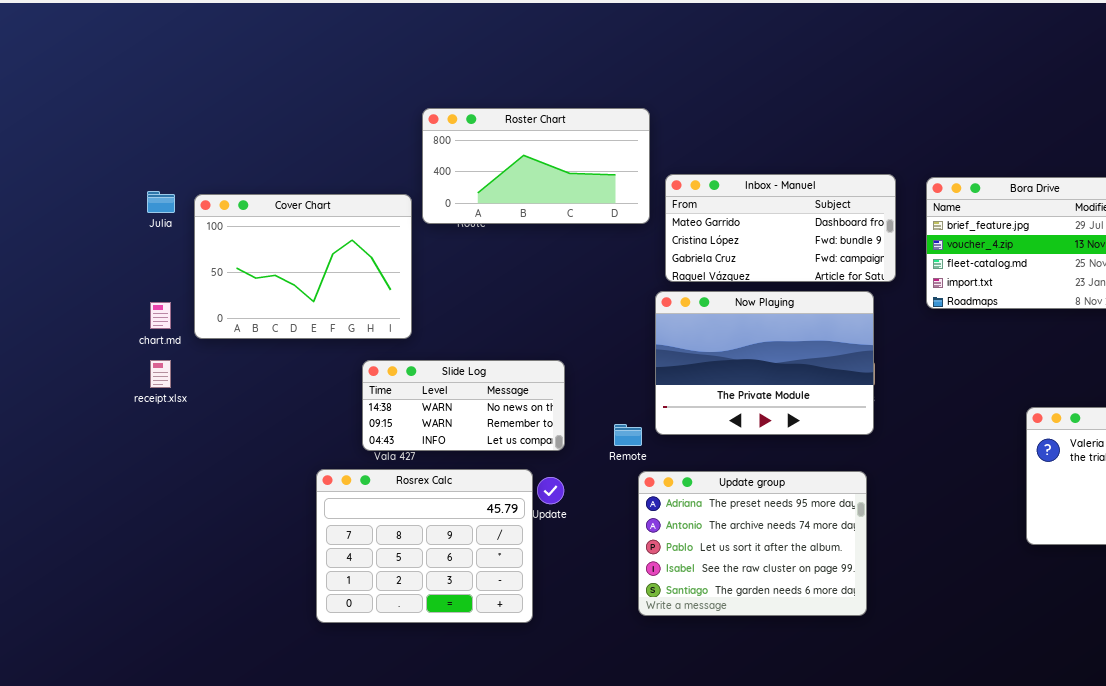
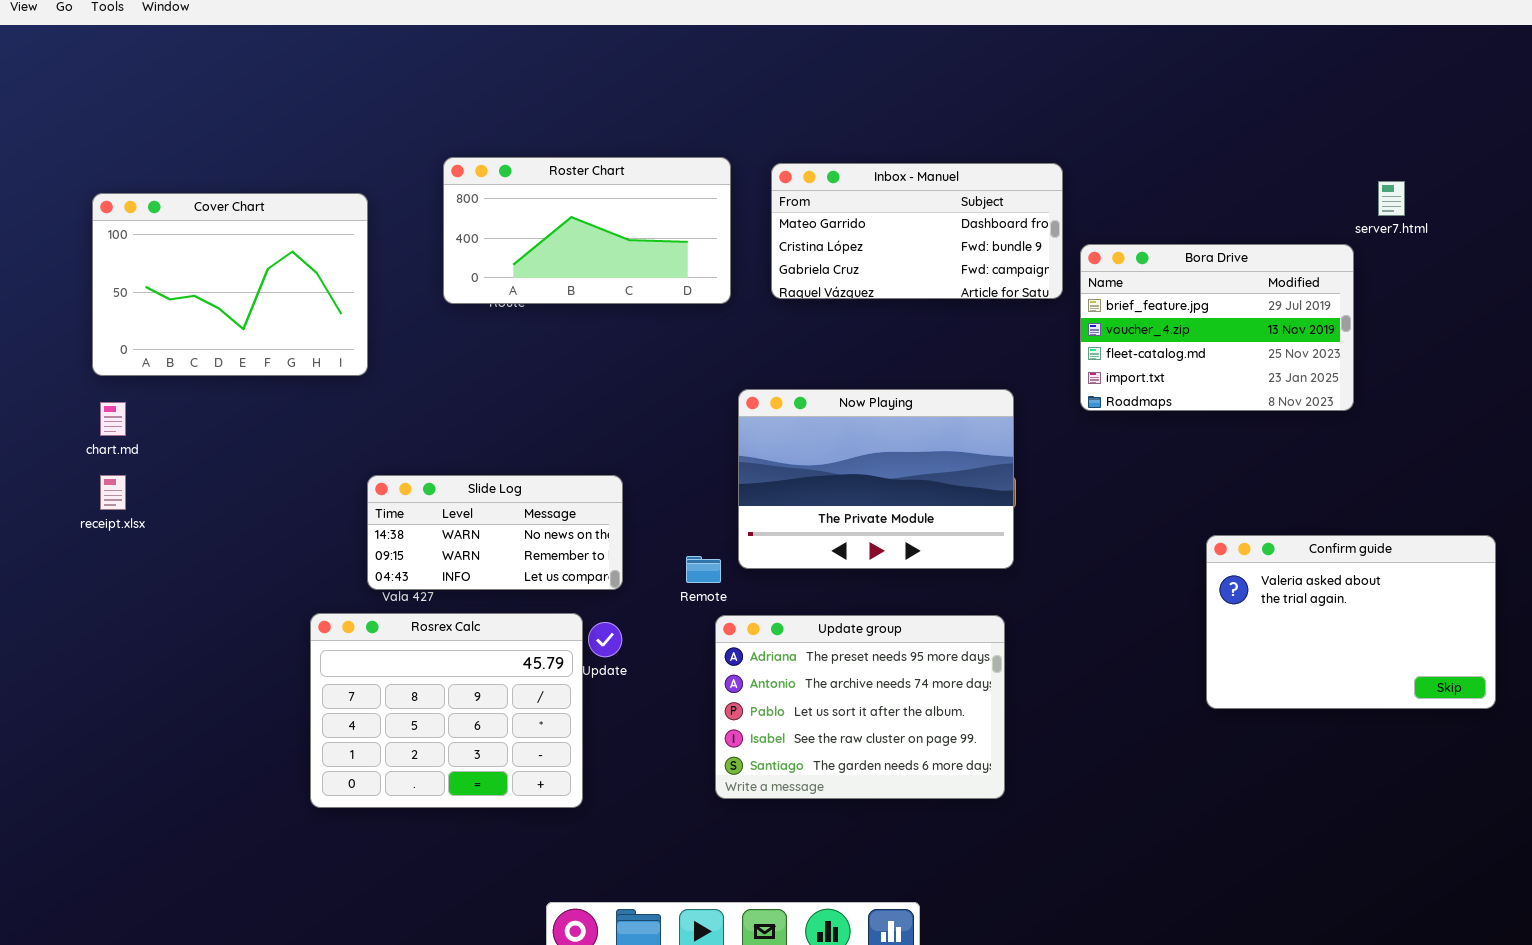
Inbox - Manuel: [665,174,896,282] -> [771,163,1063,299], moved
Cover Chart: [194,194,412,339] -> [92,193,368,376], moved

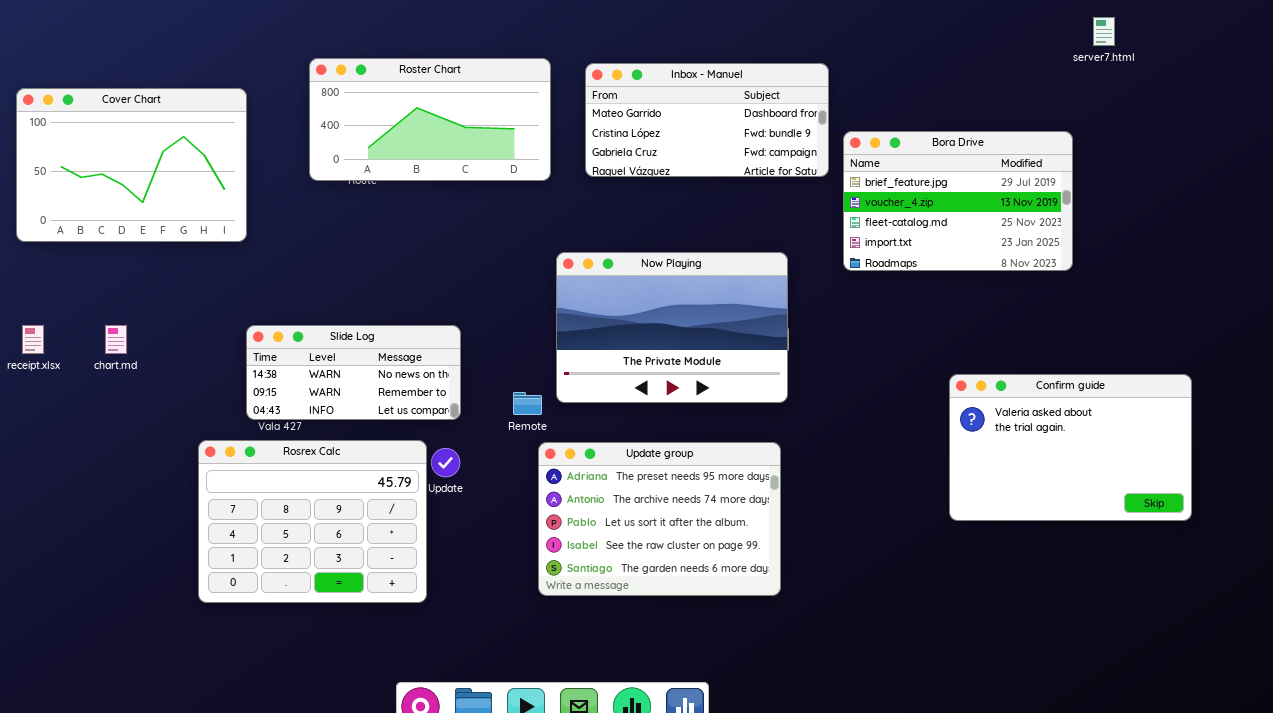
server7.html: [1378,181,1405,216] -> [1093,17,1115,46], moved
chart.md: [100,402,126,436] -> [105,325,127,354], moved

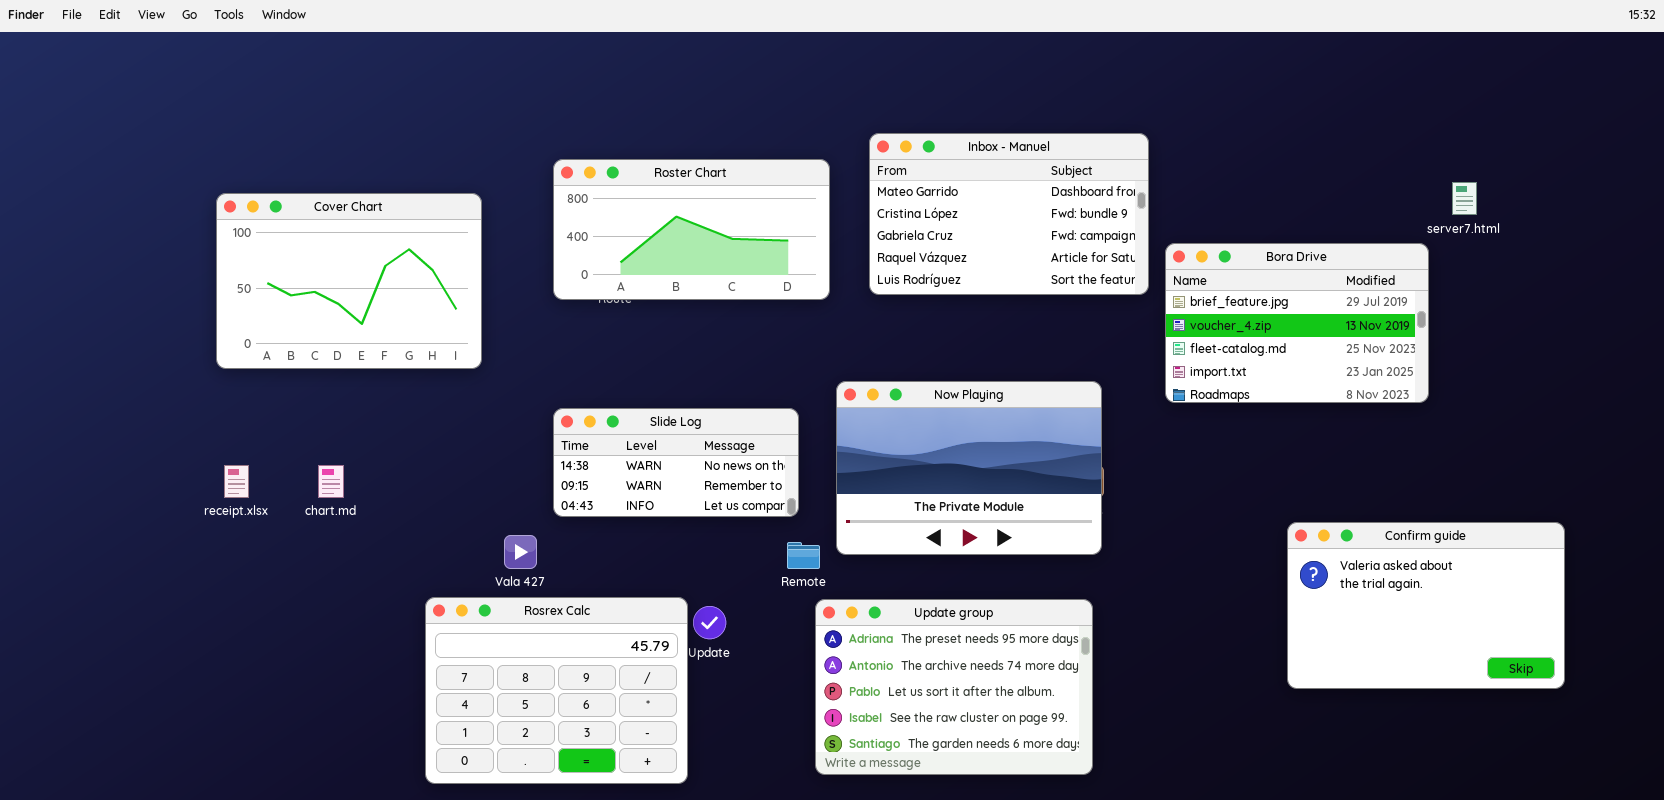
server7.html: [1093,17,1115,46] -> [1452,182,1477,215], moved
Inbox - Manuel: [585,63,829,177] -> [869,133,1149,295], resized
Slide Log: [246,325,461,420] -> [553,408,799,517], moved

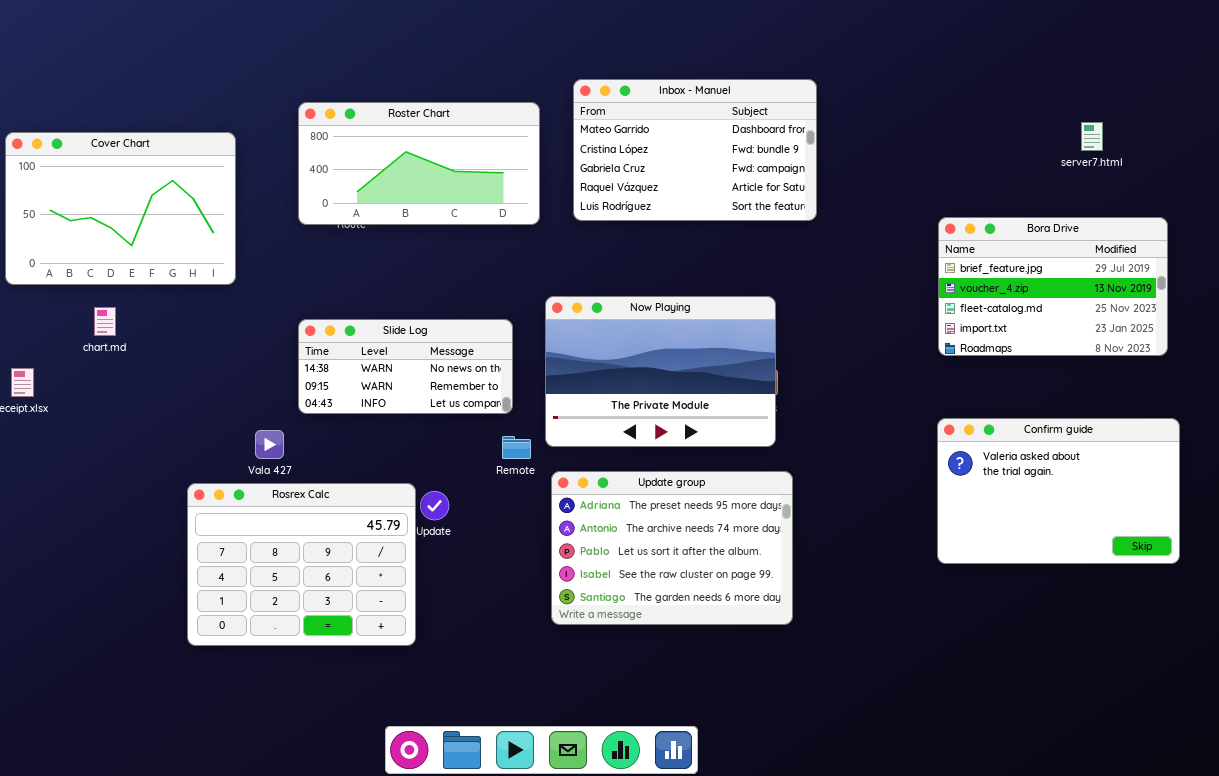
Bora Drive: [1165,243,1429,403] -> [938,217,1168,356], moved
chart.md: [318,465,344,498] -> [94,307,116,336], moved
Update group: [815,599,1093,775] -> [551,471,793,625], moved

